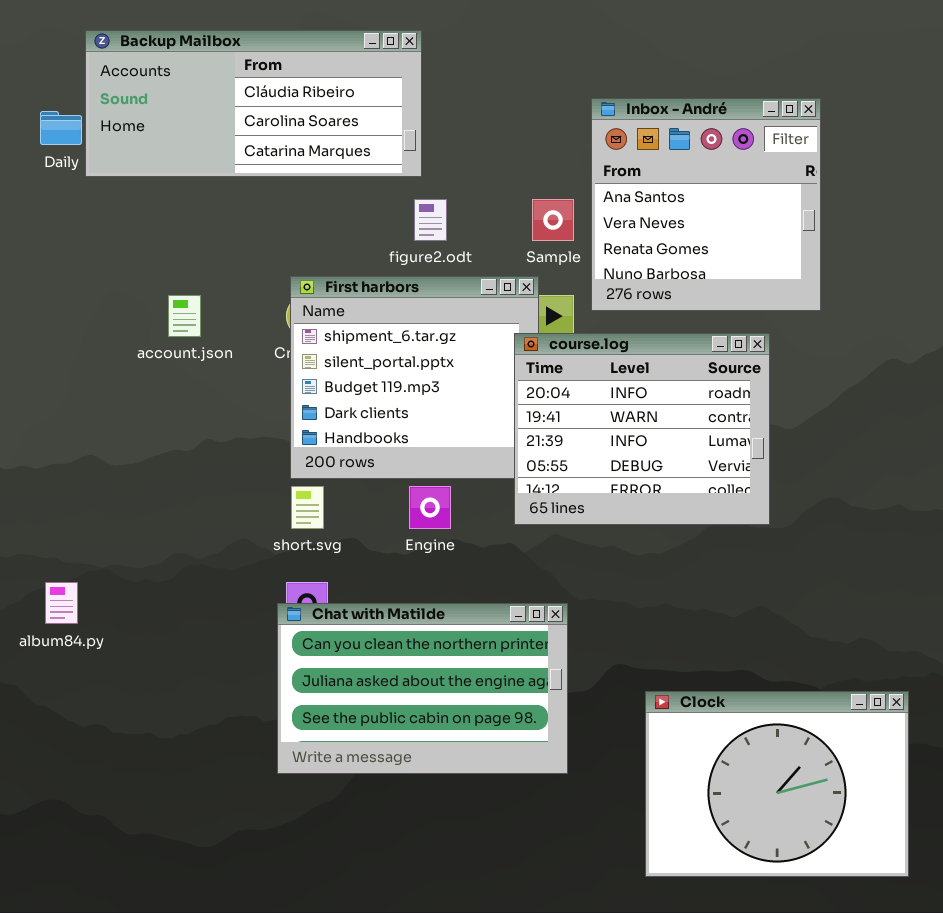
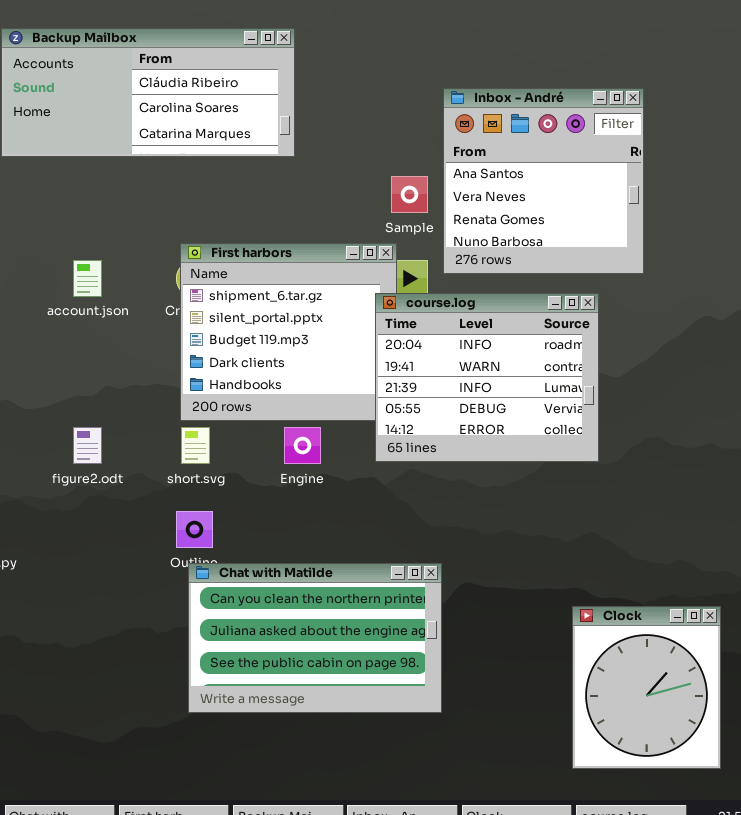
figure2.odt: [414,199,447,241] -> [73,427,102,464], moved
Chat with Matilde: [277,603,568,774] -> [188,563,442,713], moved
Clock: [645,691,909,877] -> [572,606,721,769], resized

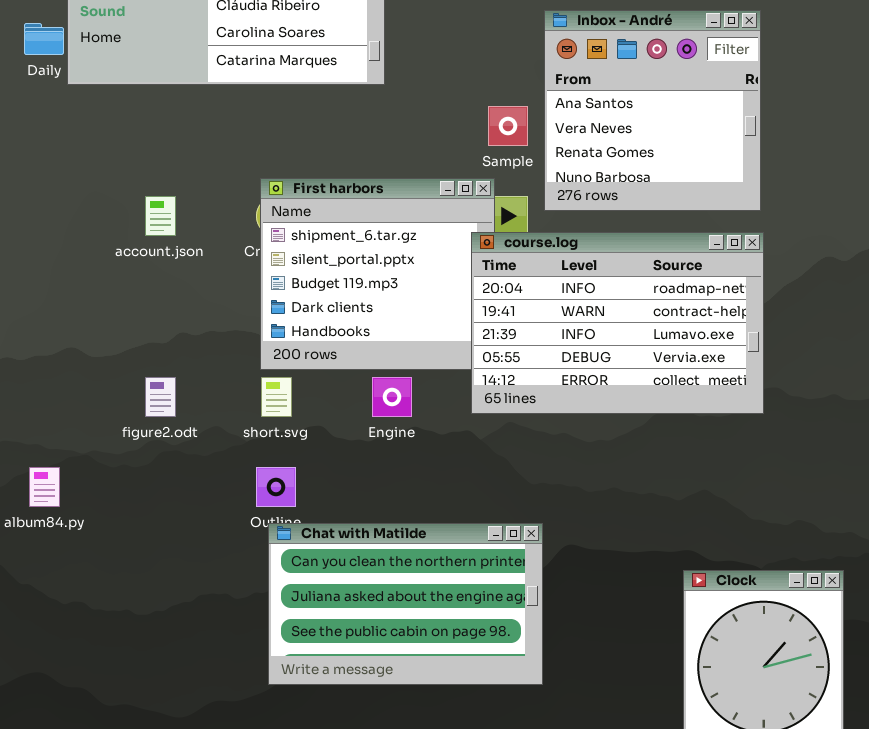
course.log: [375,293,599,462] -> [471,232,764,414], resized

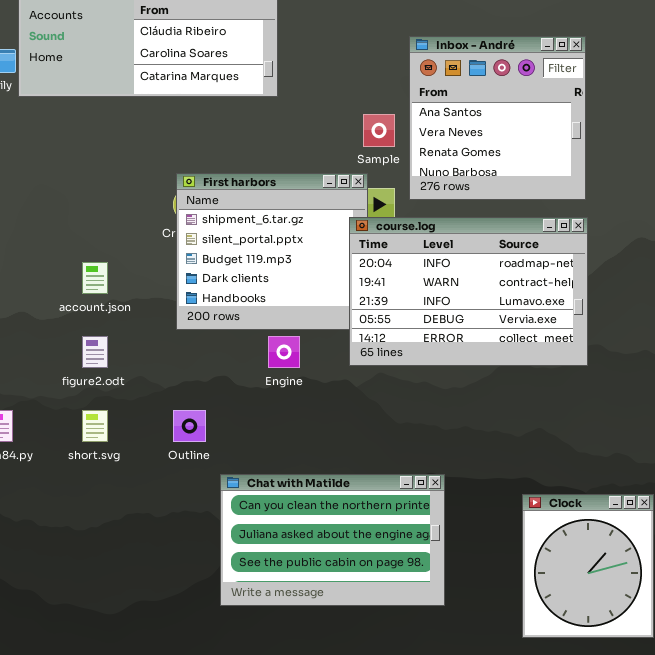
account.json: [145,196,176,236] -> [82,262,108,294], moved
short.svg: [261,377,292,417] -> [82,410,108,442], moved
Chat with Matilde: [268,523,543,685] -> [220,474,445,606], moved

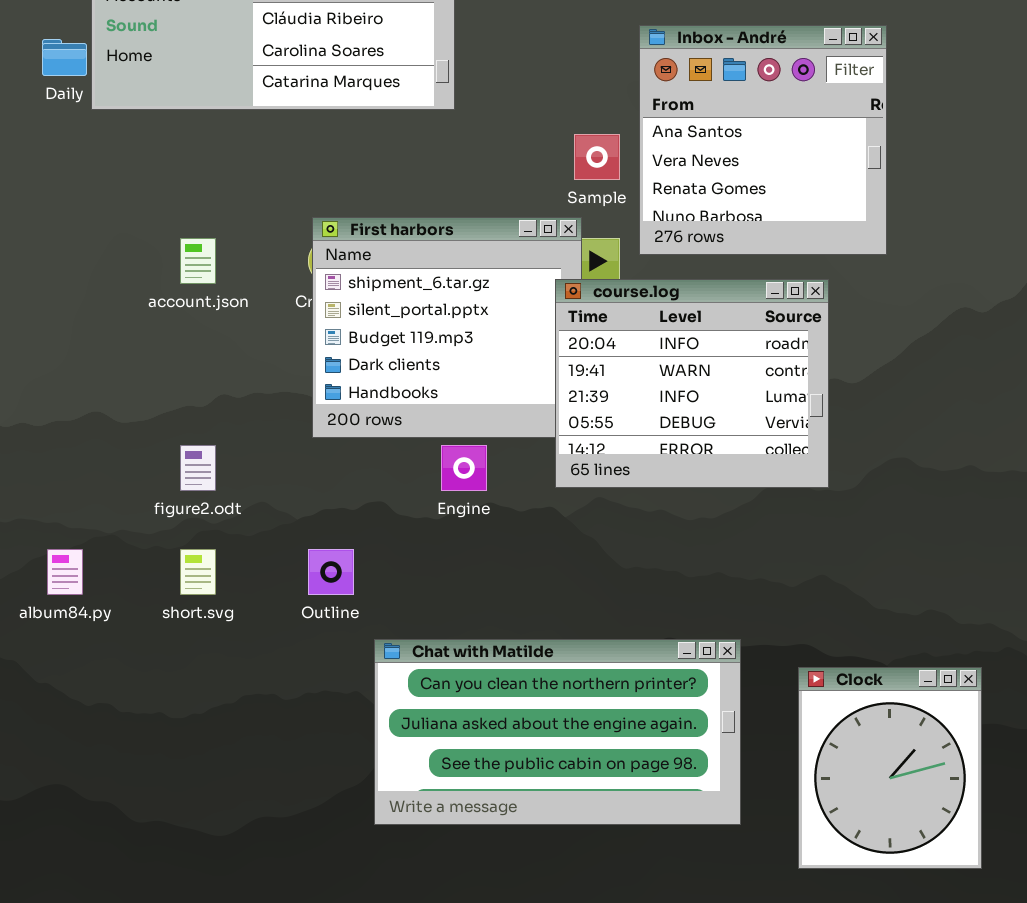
course.log: [349,217,588,366] -> [555,279,829,488], resized
account.json: [82,262,108,294] -> [180,238,216,284], moved
Chat with Matilde: [220,474,445,606] -> [374,639,741,825], resized

